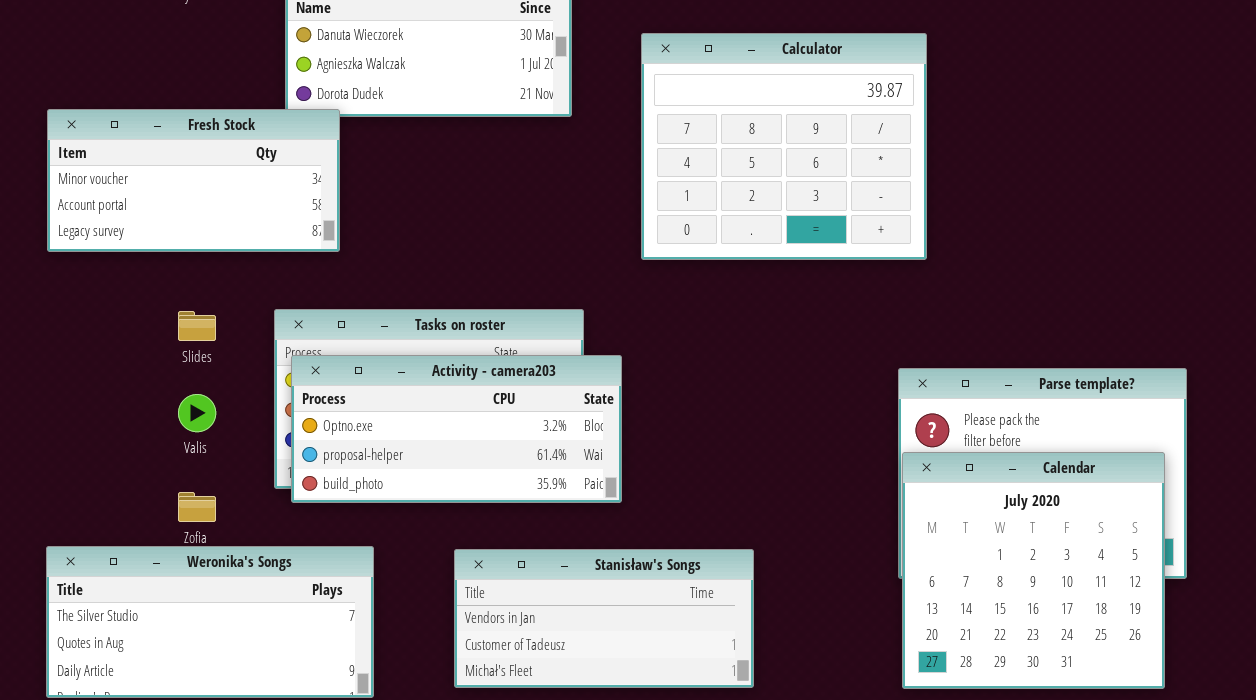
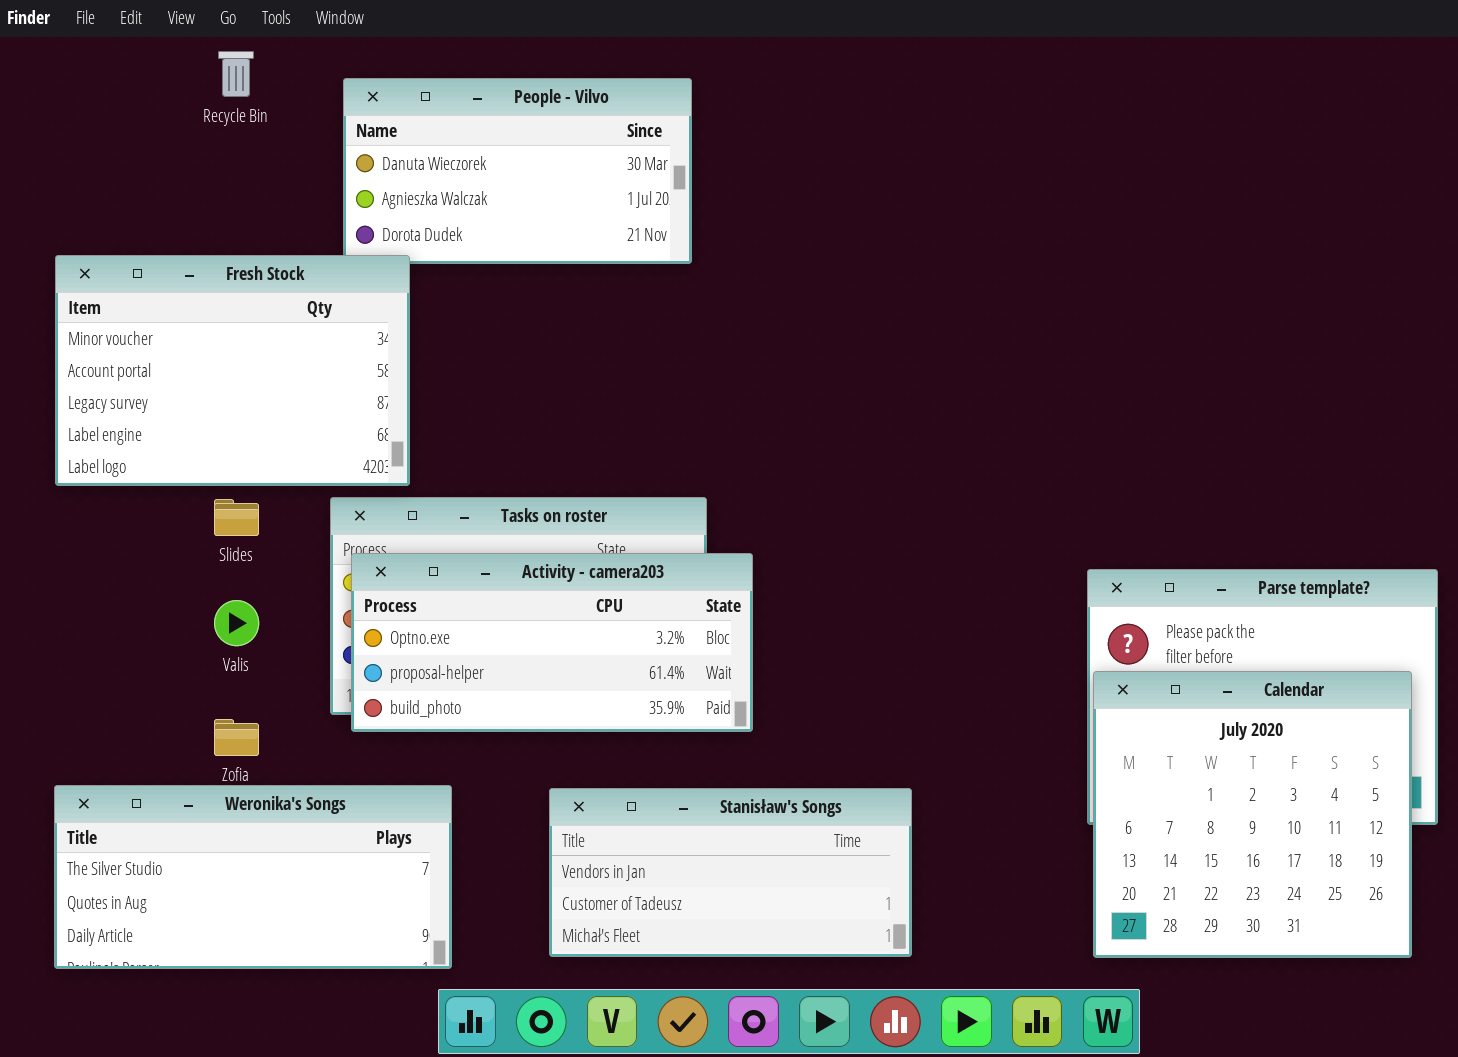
Calculator: [641,33,927,260] -> none, closed
Fresh Stock: [47,109,340,252] -> [55,255,410,486], resized

